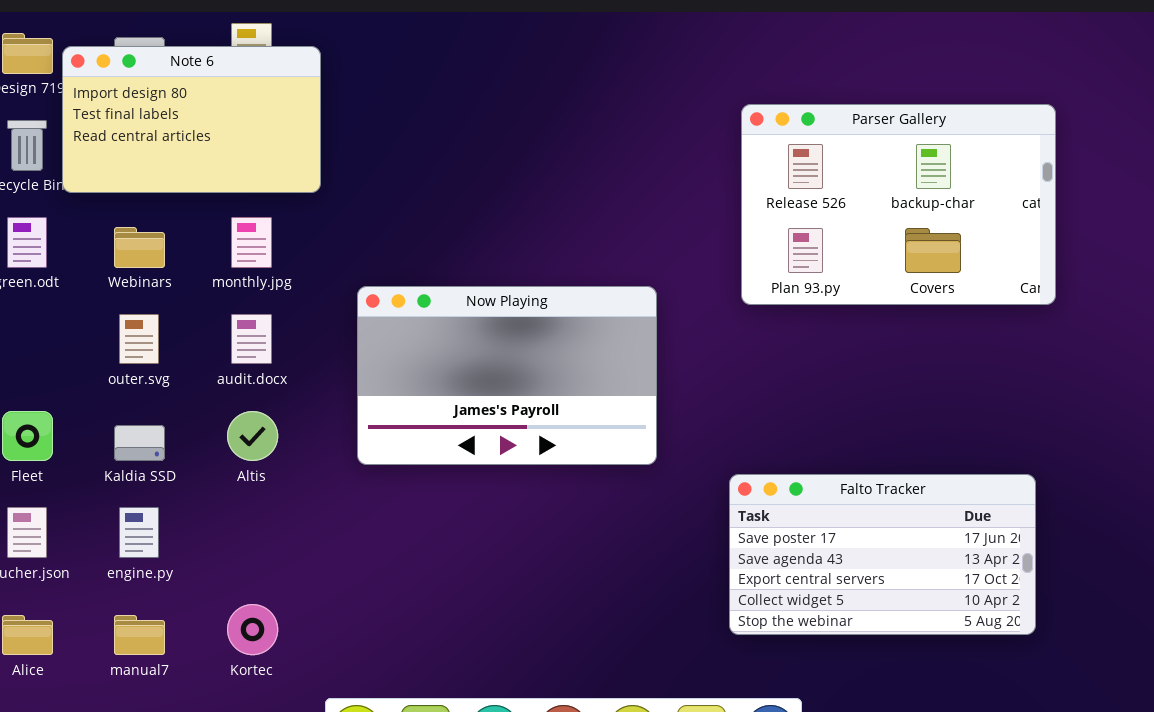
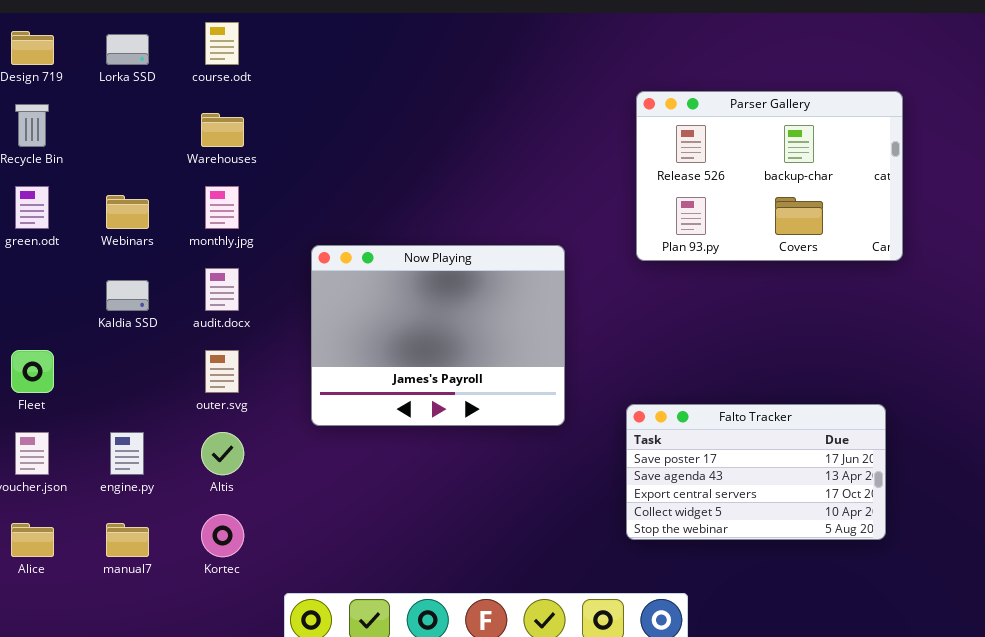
Note 6: [62,46,321,193] -> none, closed
Now Playing: [357,286,657,465] -> [311,245,565,426], resized
outer.svg: [119,314,159,364] -> [205,350,239,393], moved
Altis: [227,411,278,461] -> [201,432,244,475], moved
Kaldia SSD: [114,425,165,461] -> [106,280,149,311], moved

